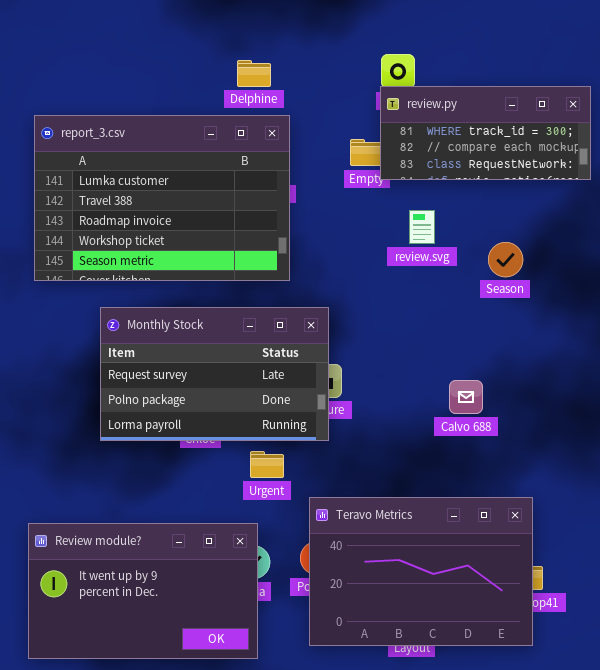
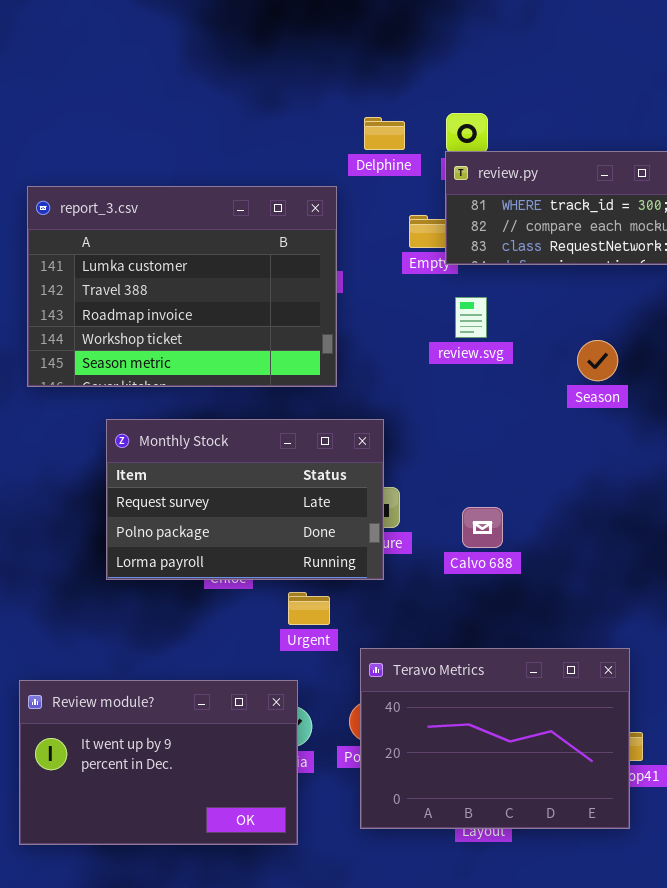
Delphine: [237,60,271,87] -> [364,117,405,150], moved
review.svg: [409,210,435,244] -> [455,297,487,338], moved
Calvo 688: [449,380,483,414] -> [462,507,503,548], moved

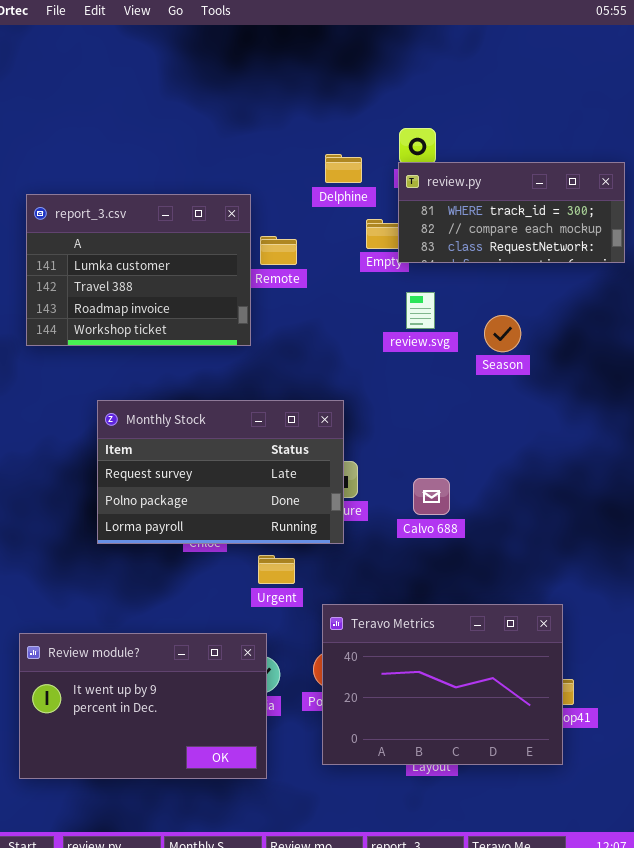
Delphine: [364,117,405,150] -> [325,154,362,183], moved
report_3.csv: [27,186,337,387] -> [26,194,251,346], resized
Season: [577,340,618,381] -> [484,315,521,352], moved

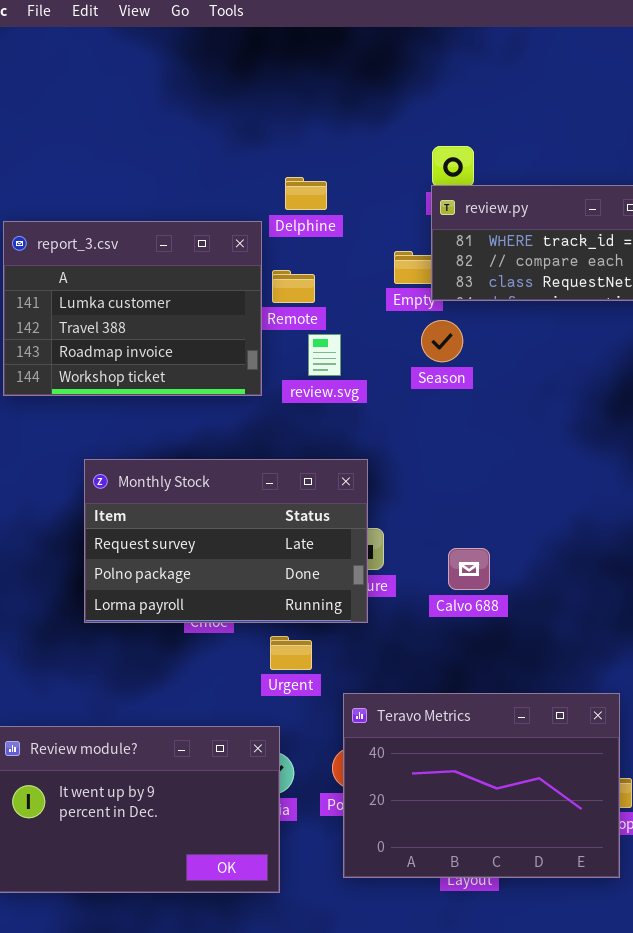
Delphine: [325,154,362,183] -> [285,177,327,210], moved
review.svg: [406,292,435,329] -> [308,334,341,376], moved
Season: [484,315,521,352] -> [421,320,463,362], moved

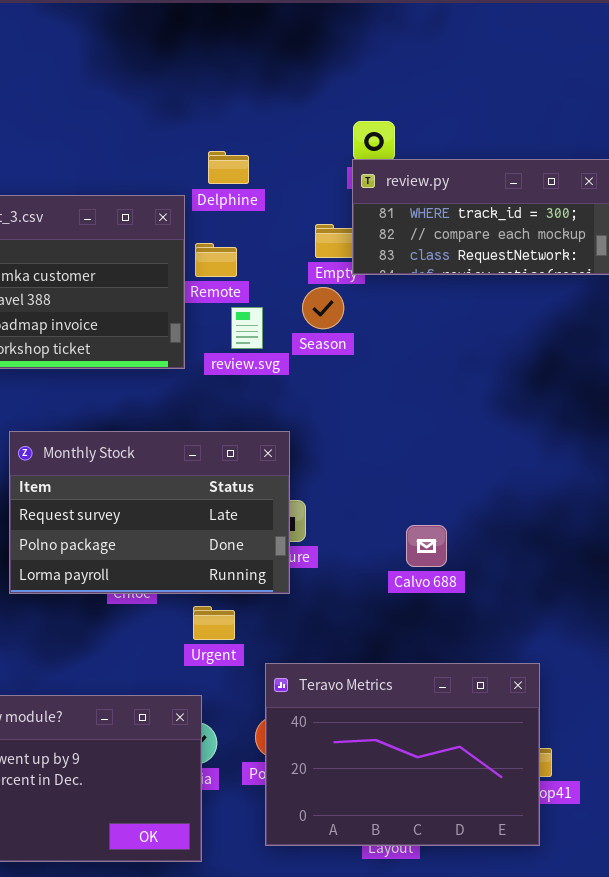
Season: [421,320,463,362] -> [302,287,344,329], moved
Calvo 688: [448,548,490,590] -> [406,525,447,567], moved

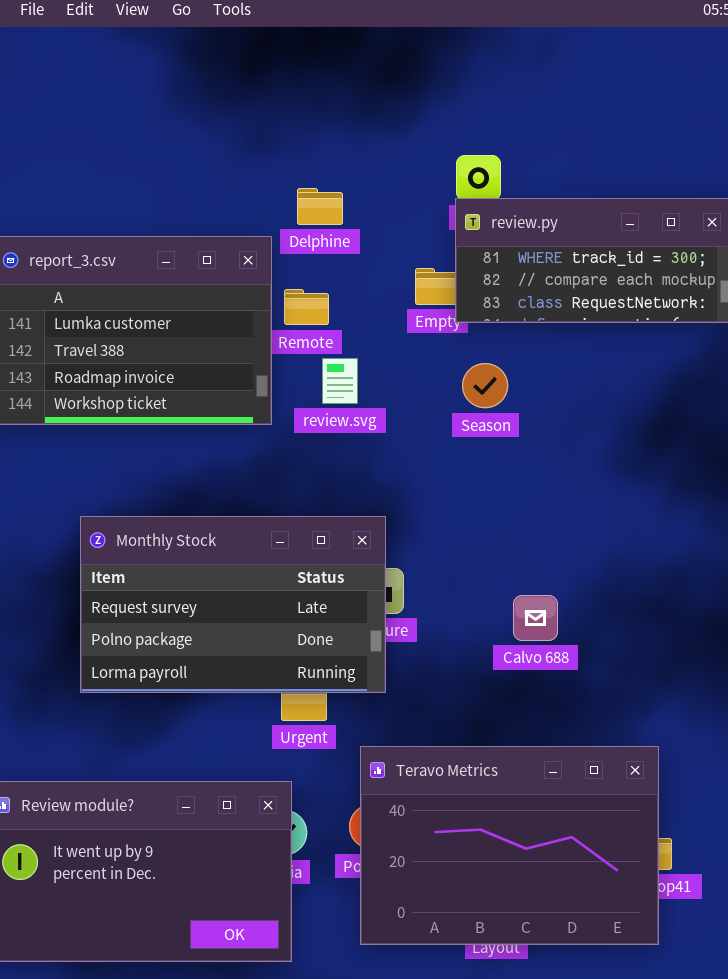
Season: [302,287,344,329] -> [462,363,508,408], moved
Monthly Stock: [9,431,290,594] -> [80,516,386,693], moved

